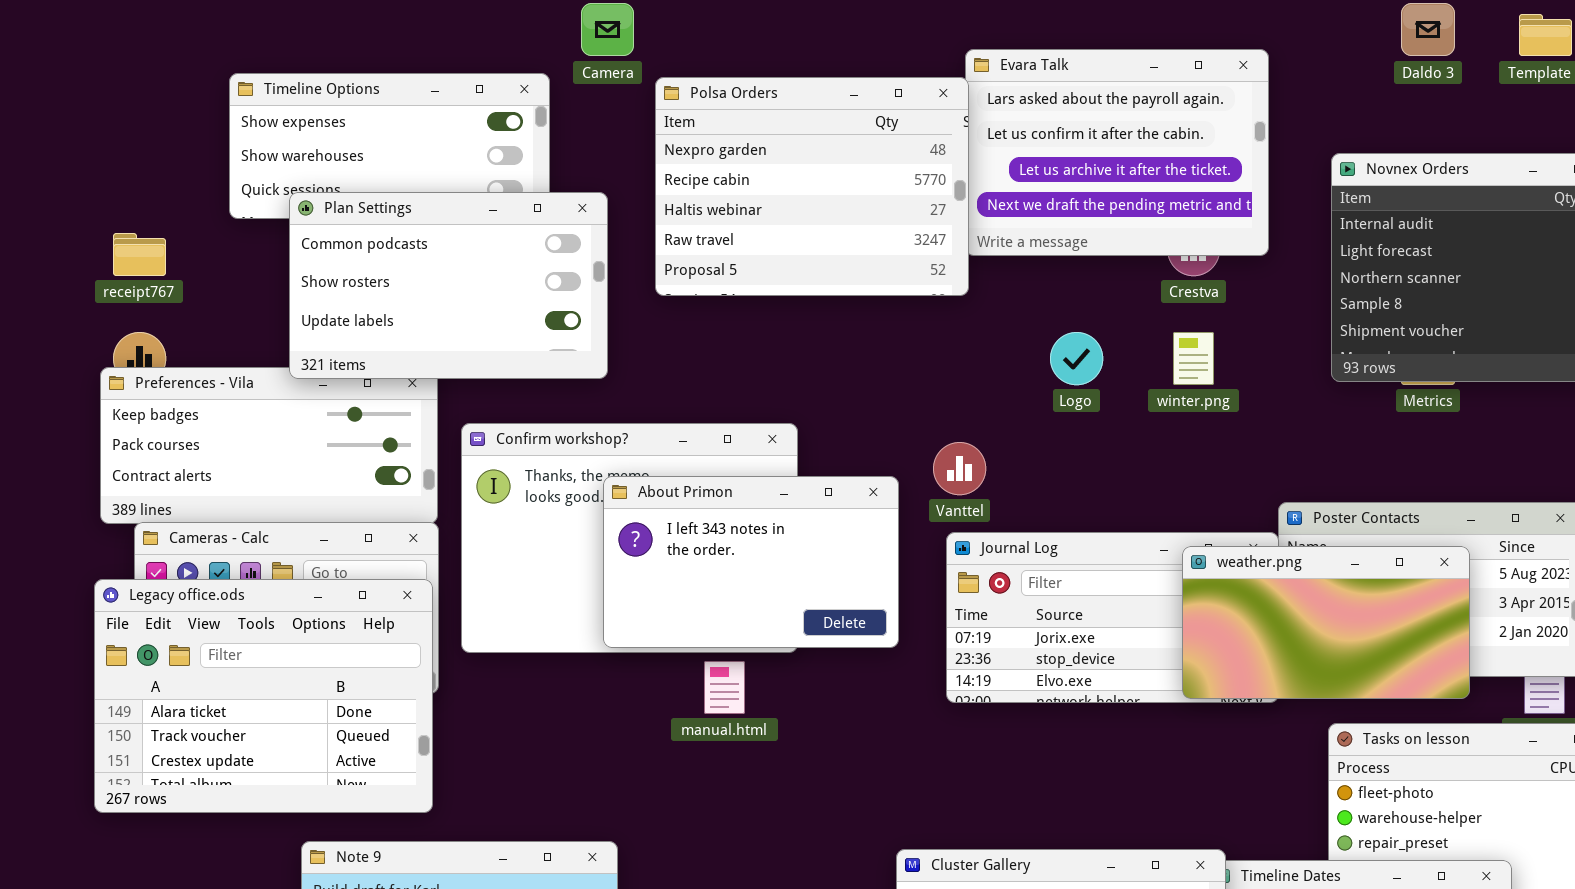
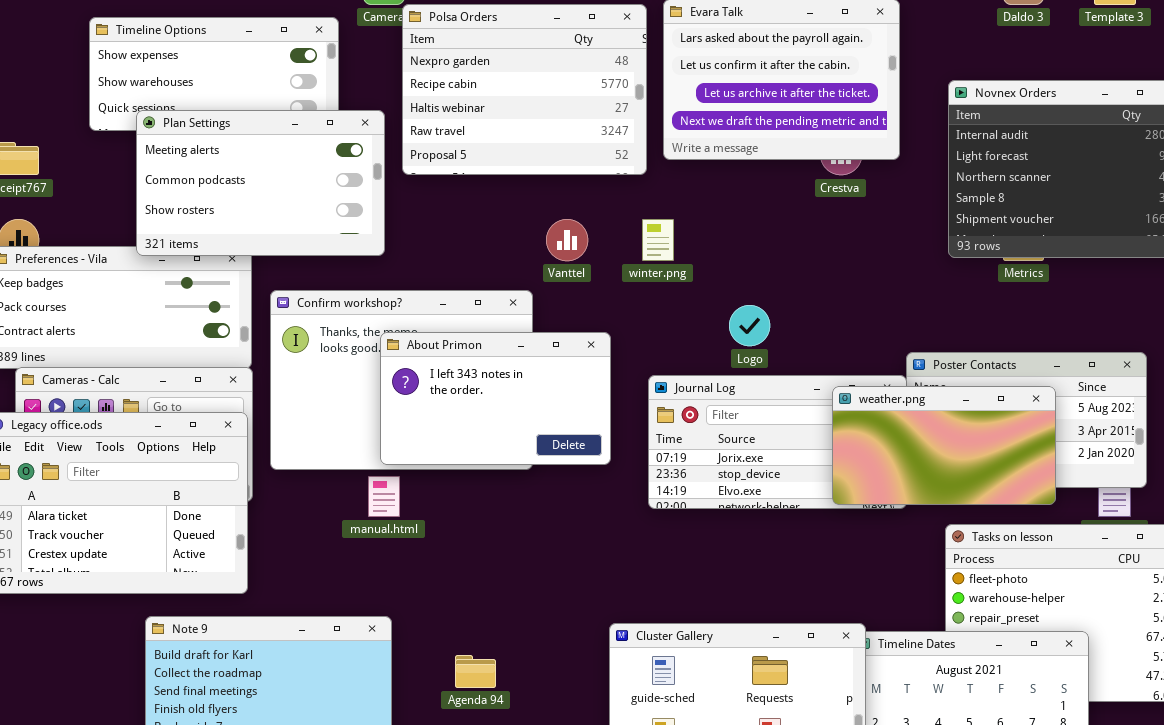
Polsa Orders: [655,77,969,296] -> [402,4,647,175], moved
Plan Settings: [289,192,608,379] -> [136,110,385,256], scrolled up 1 row
Logo: [1050,332,1103,385] -> [729,305,770,346], moved
winter.png: [1173,332,1214,385] -> [642,219,674,261], moved
Vanttel: [933,442,986,495] -> [546,219,588,261], moved
manual.html: [704,661,745,714] -> [368,476,400,517], moved

